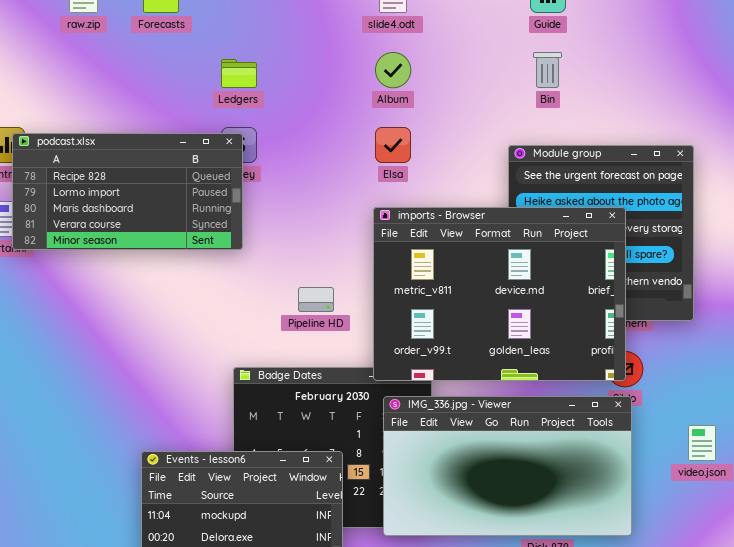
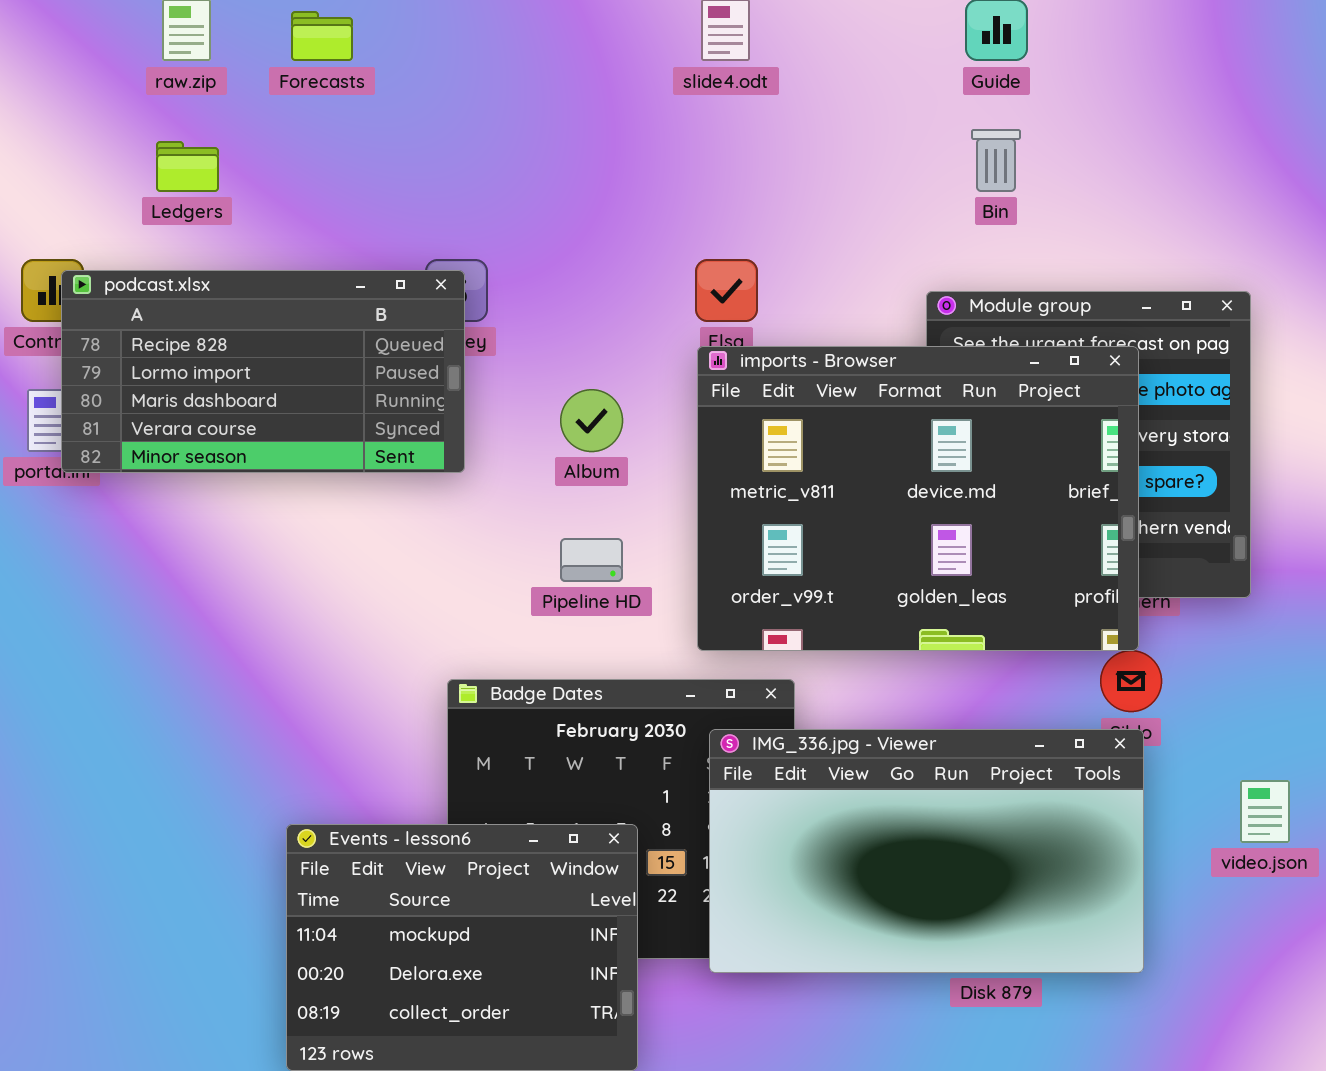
Album: [375,52,411,88] -> [560,389,623,452], moved
Ledgers: [221,59,257,88] -> [156,141,219,192], moved
imports - Browser: [373,207,626,381] -> [697,346,1139,651], moved

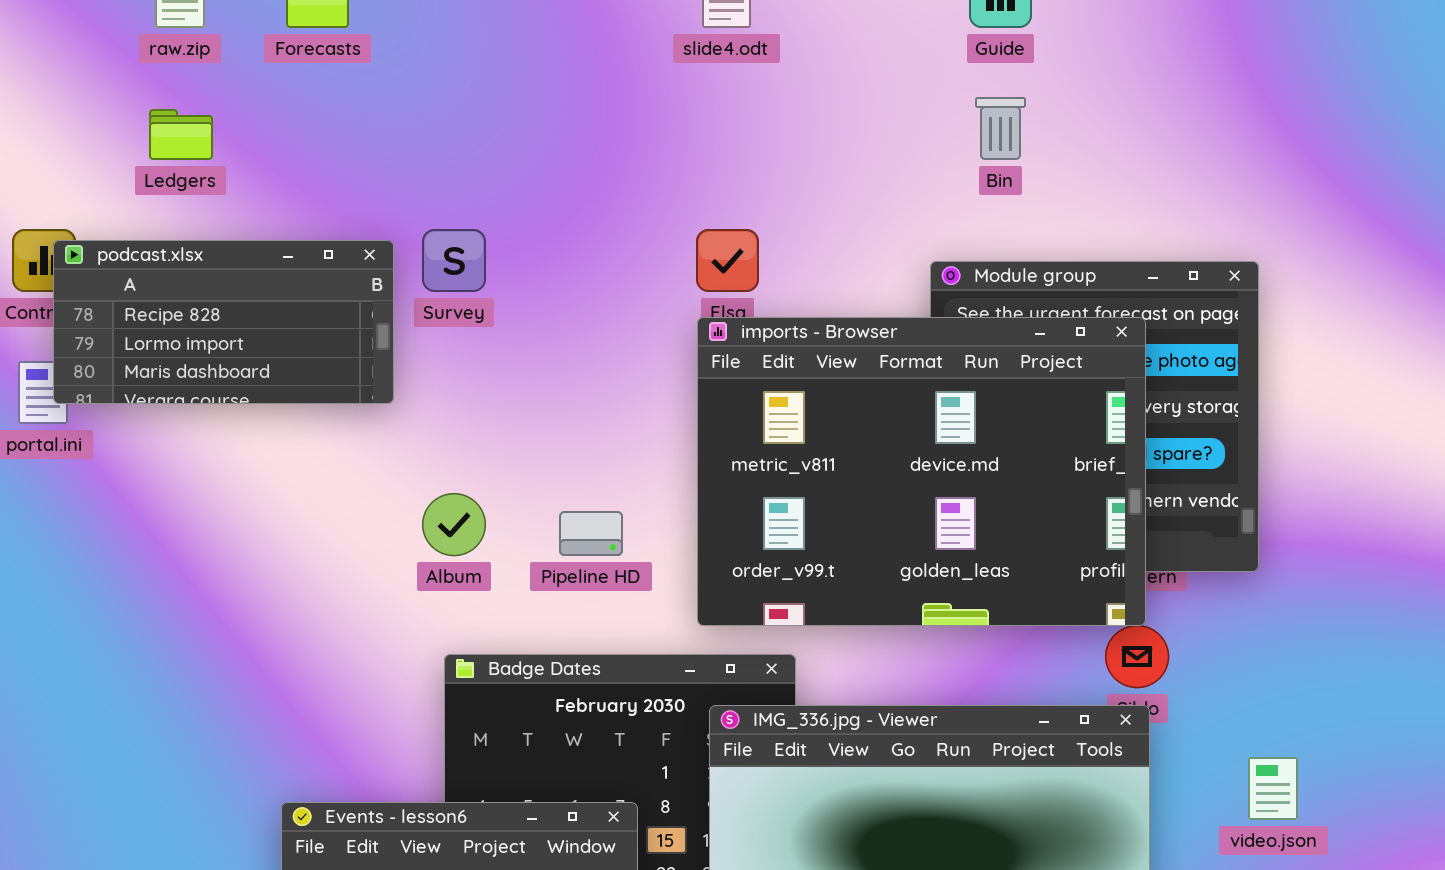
podcast.xlsx: [61,270,465,473] -> [53,240,394,404], resized
Album: [560,389,623,452] -> [422,493,486,556], moved

